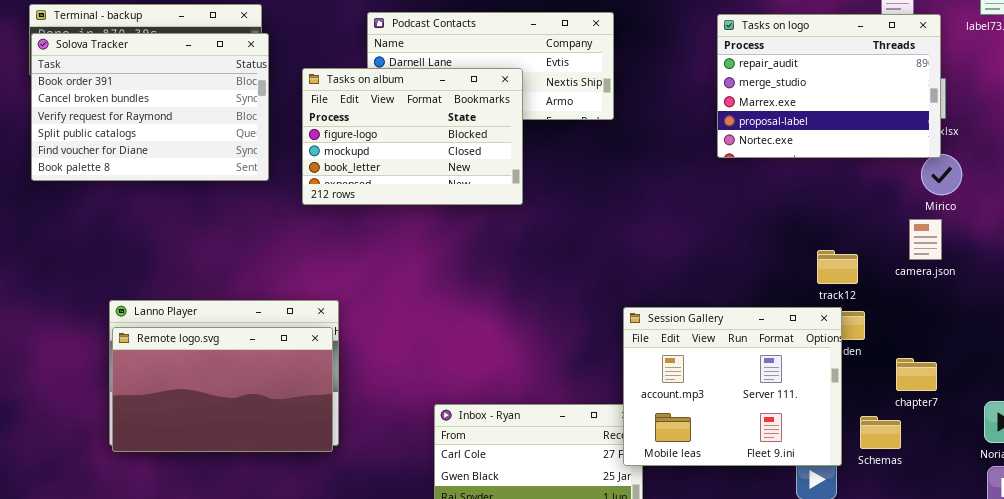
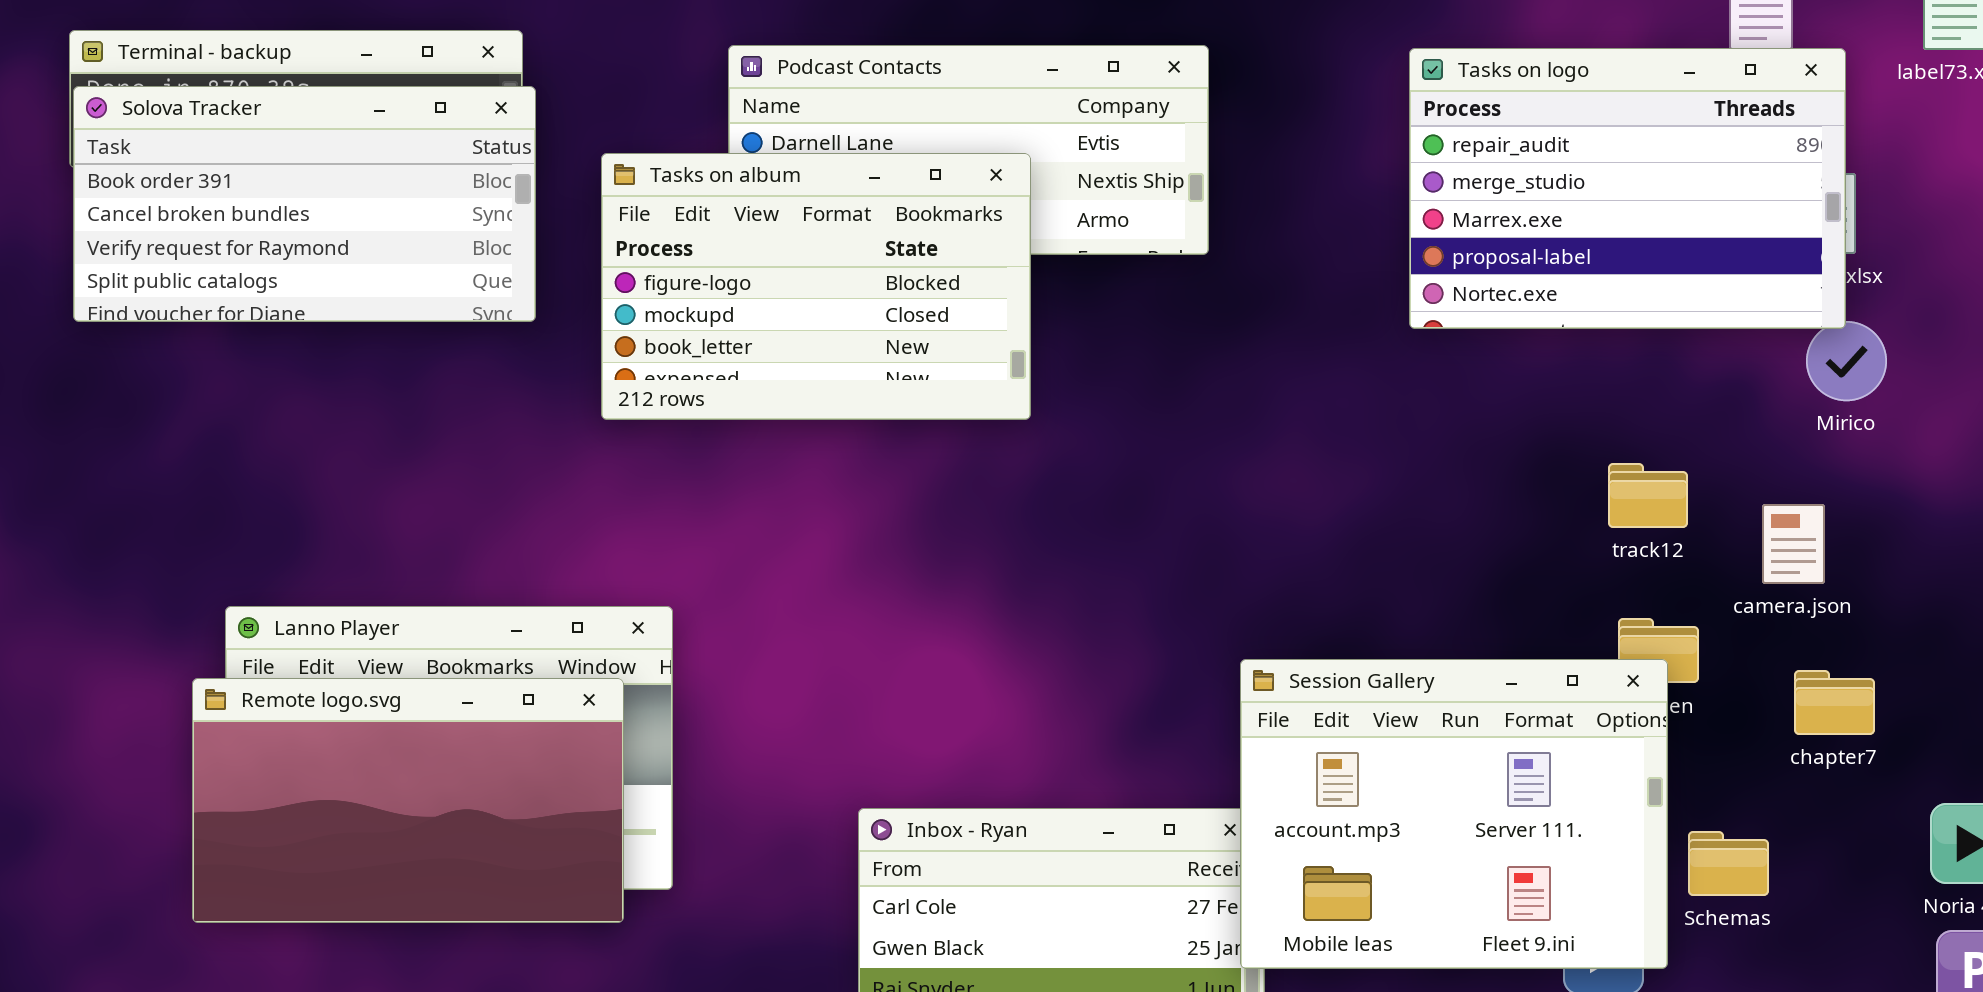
Solova Tracker: [31,33,269,181] -> [73,86,536,322], resized
camera.json: [909,219,942,260] -> [1762,504,1825,584], moved
track12: [817,250,858,284] -> [1608,463,1688,528], moved
Session Gallery: [623,307,842,466] -> [1240,659,1668,969], moved
Remote logo.svg: [112,327,333,452] -> [192,678,624,923], moved
chapter7: [896,358,937,391] -> [1794,670,1875,735], moved

